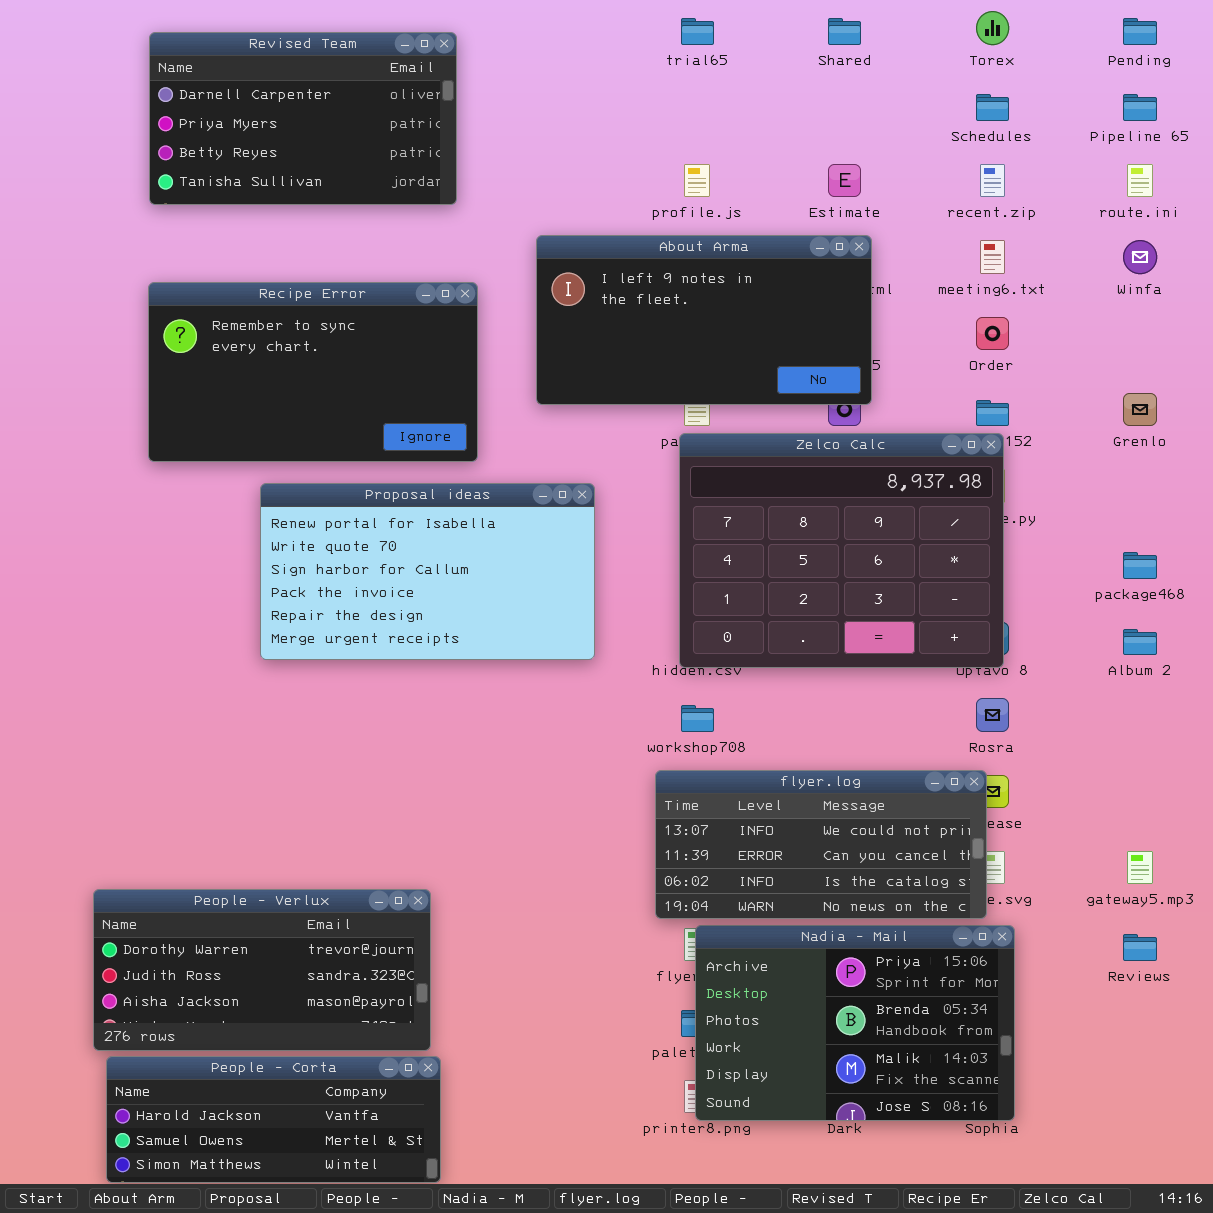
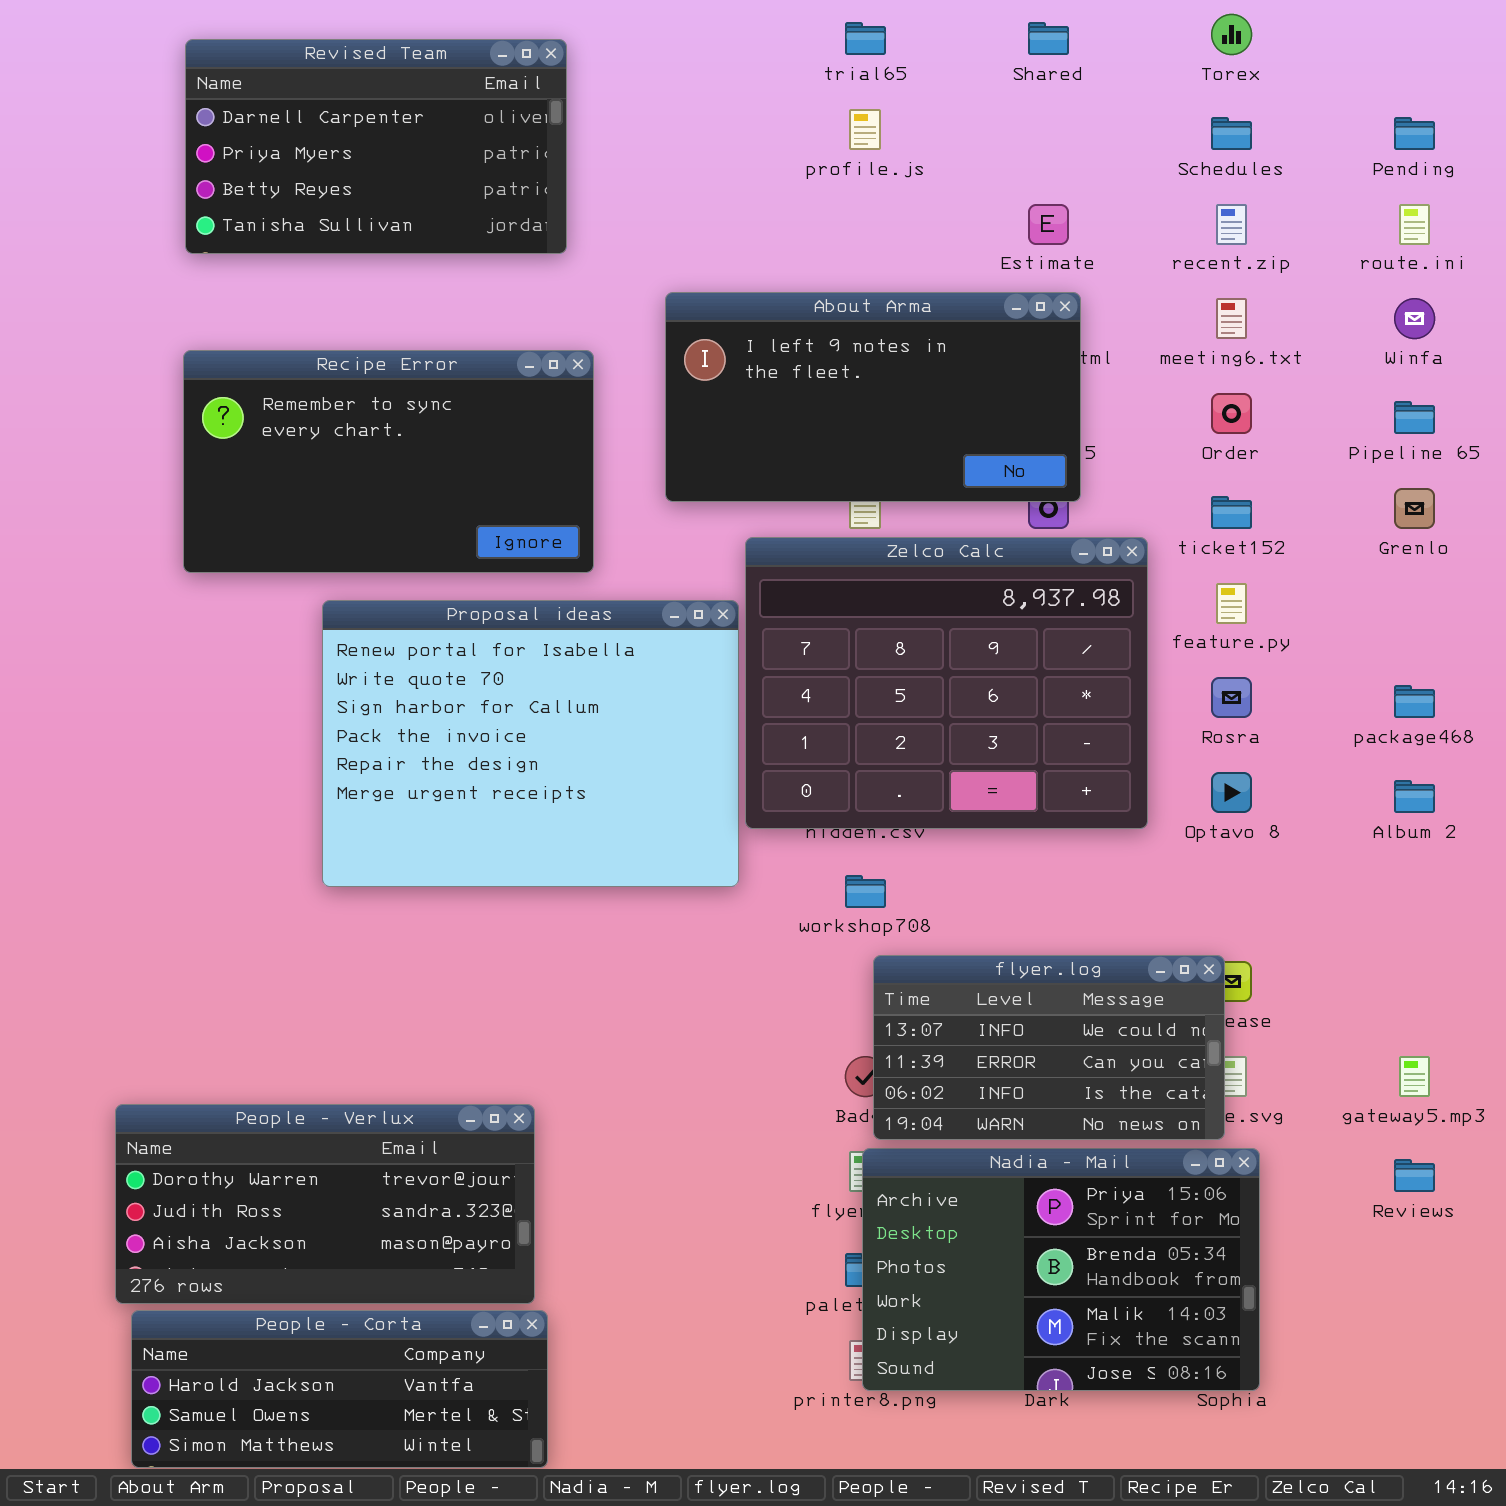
Pending: [1123,18,1157,45] -> [1394,117,1435,150], moved
Pipeline 65: [1123,94,1157,121] -> [1394,401,1435,434], moved
profile.js: [684,164,710,197] -> [849,109,881,150], moved
Zelco Calc: [679,433,1004,668] -> [745,537,1148,829], moved
Proposal ideas: [260,483,595,660] -> [322,600,739,887], resized
Rosra: [976,698,1009,732] -> [1211,677,1252,718], moved
flyer.log: [655,770,987,919] -> [873,955,1225,1140], resized

